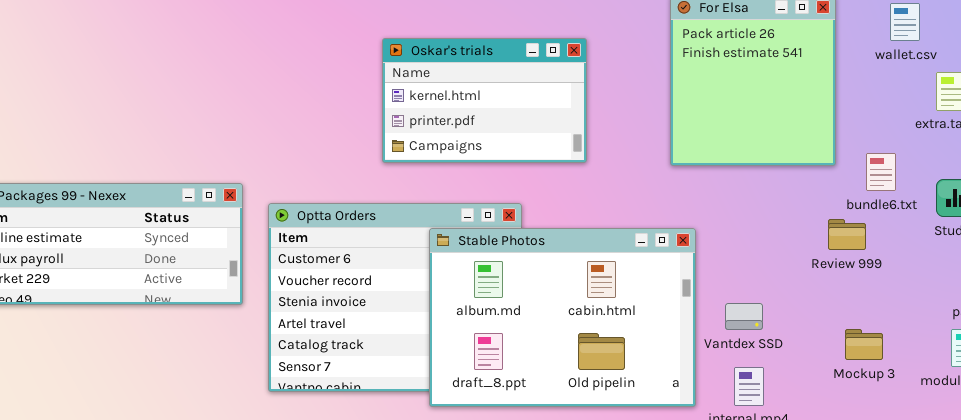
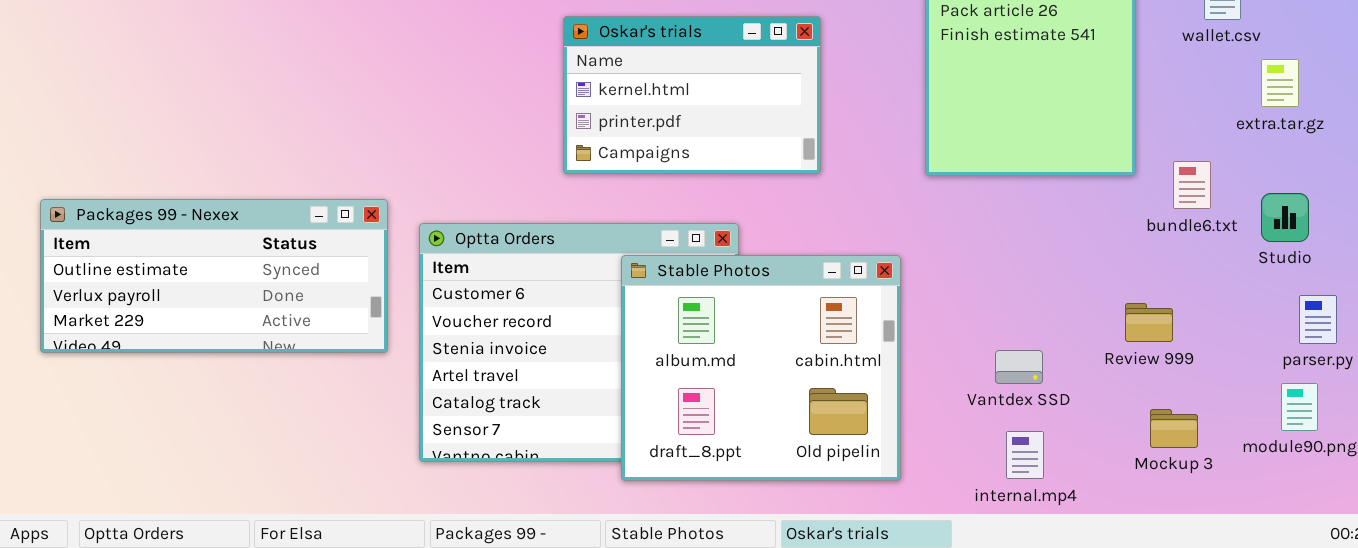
Review 999: [828,219,866,250] -> [1125,303,1173,342], moved
Stable Photos: [429,228,696,407] -> [621,255,901,481], resized
Mockup 3: [845,329,883,360] -> [1150,409,1198,448], moved

